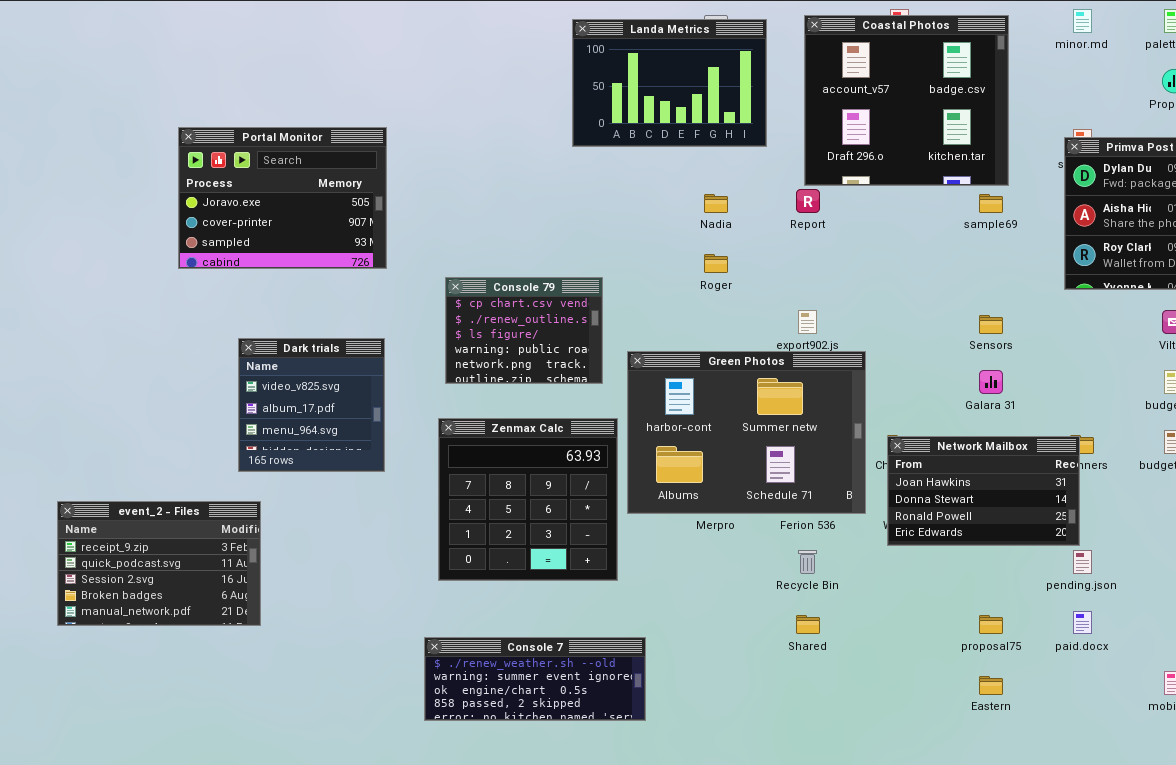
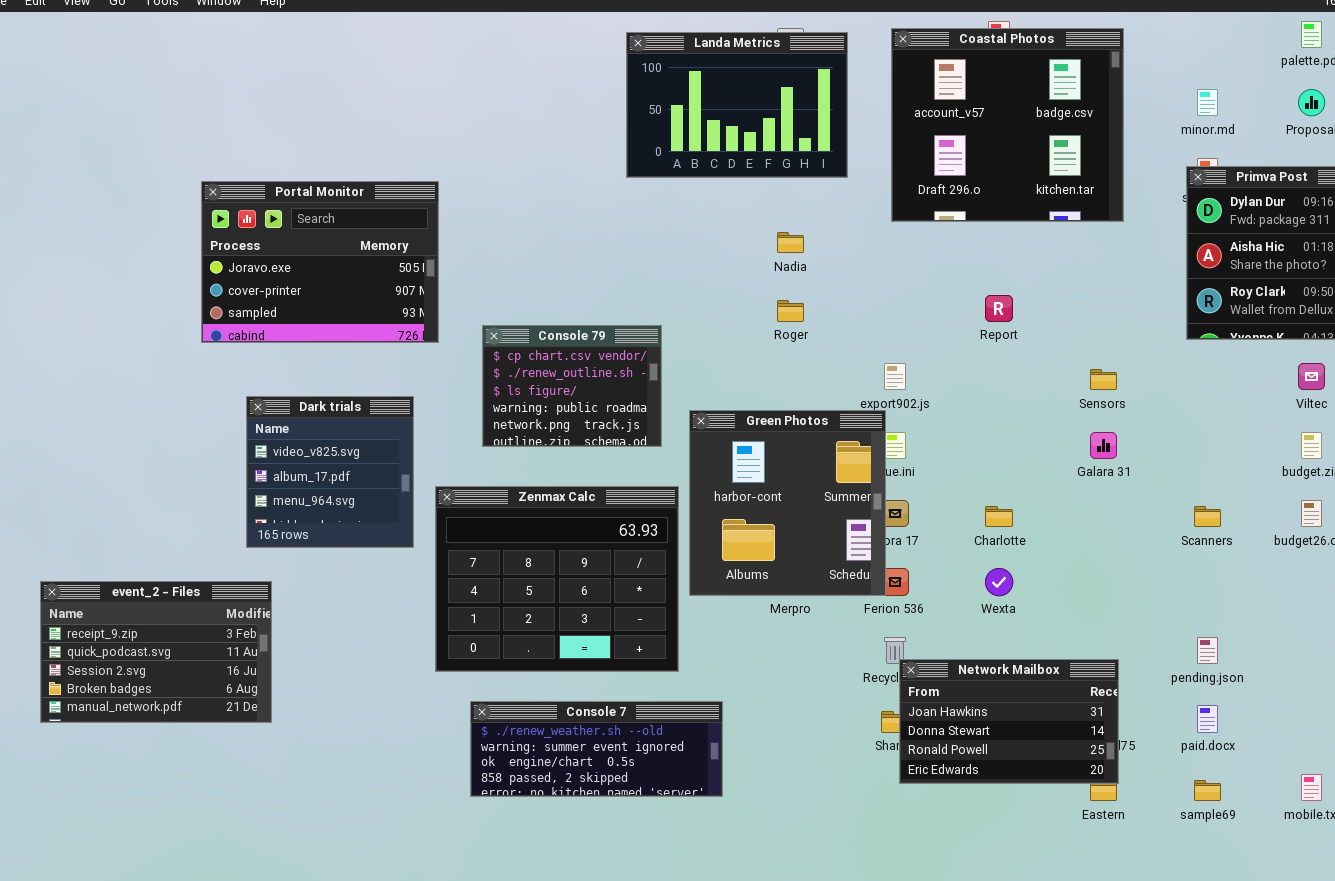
minor.md: [1073,9,1092,33] -> [1197,89,1218,116], moved
Portal Monitor: [178,127,387,269] -> [201,181,439,343], moved
Report: [796,189,820,213] -> [985,295,1013,322], moved
sample69: [979,194,1003,213] -> [1194,780,1221,801], moved
Green Photos: [627,351,866,514] -> [689,410,886,596], resized
Zenmax Calc: [438,418,618,581] -> [435,486,679,672], resized
Network Mailbox: [887,436,1080,546] -> [899,659,1119,784], moved
Console 7: [424,637,646,721] -> [470,701,723,797], moved

